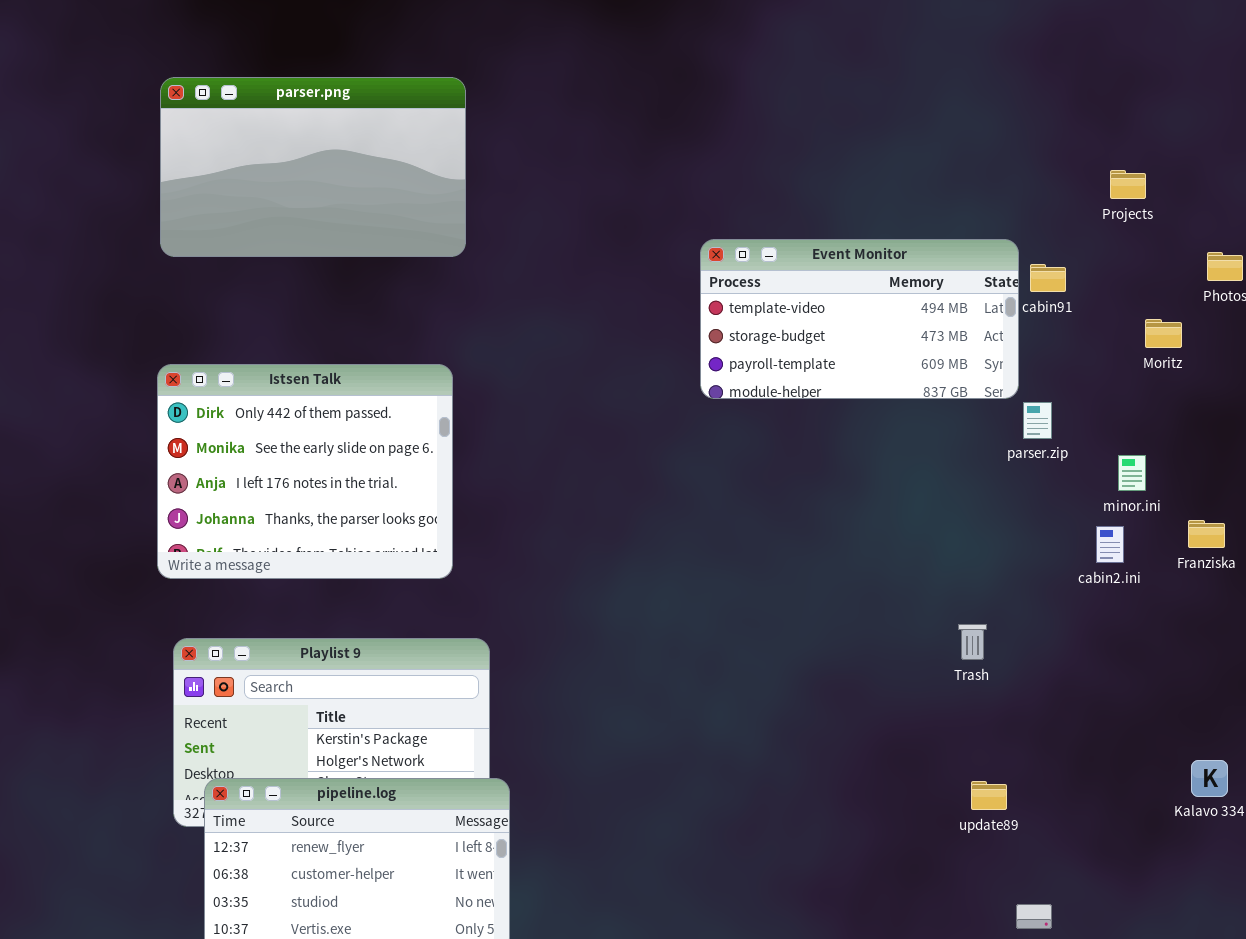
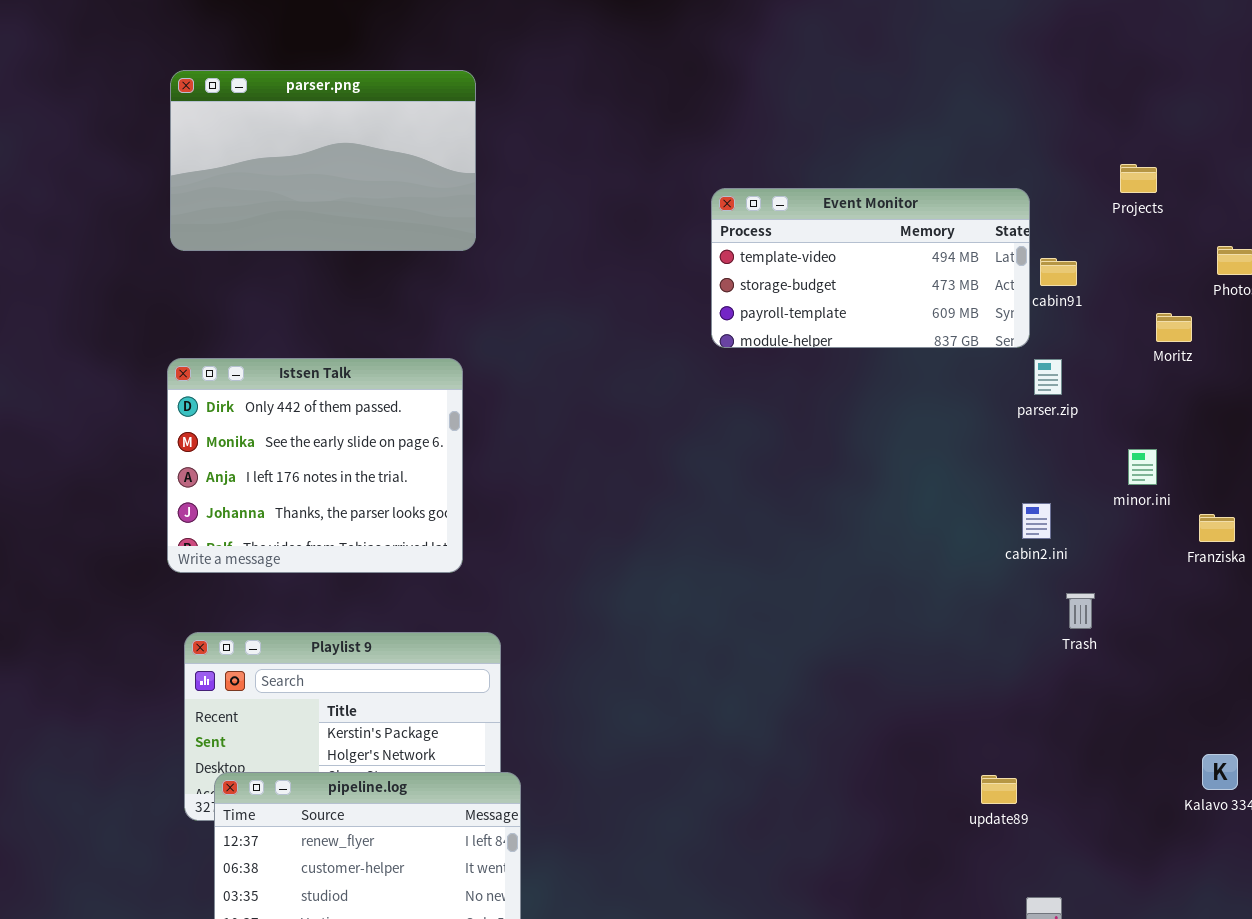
Event Monitor: [700,239,1019,399] -> [711,188,1030,348], moved
parser.zip: [1023,402,1052,439] -> [1034,359,1062,395], moved
cabin2.ini: [1096,526,1124,563] -> [1022,503,1051,539], moved
Trash: [958,624,987,660] -> [1066,593,1095,629], moved

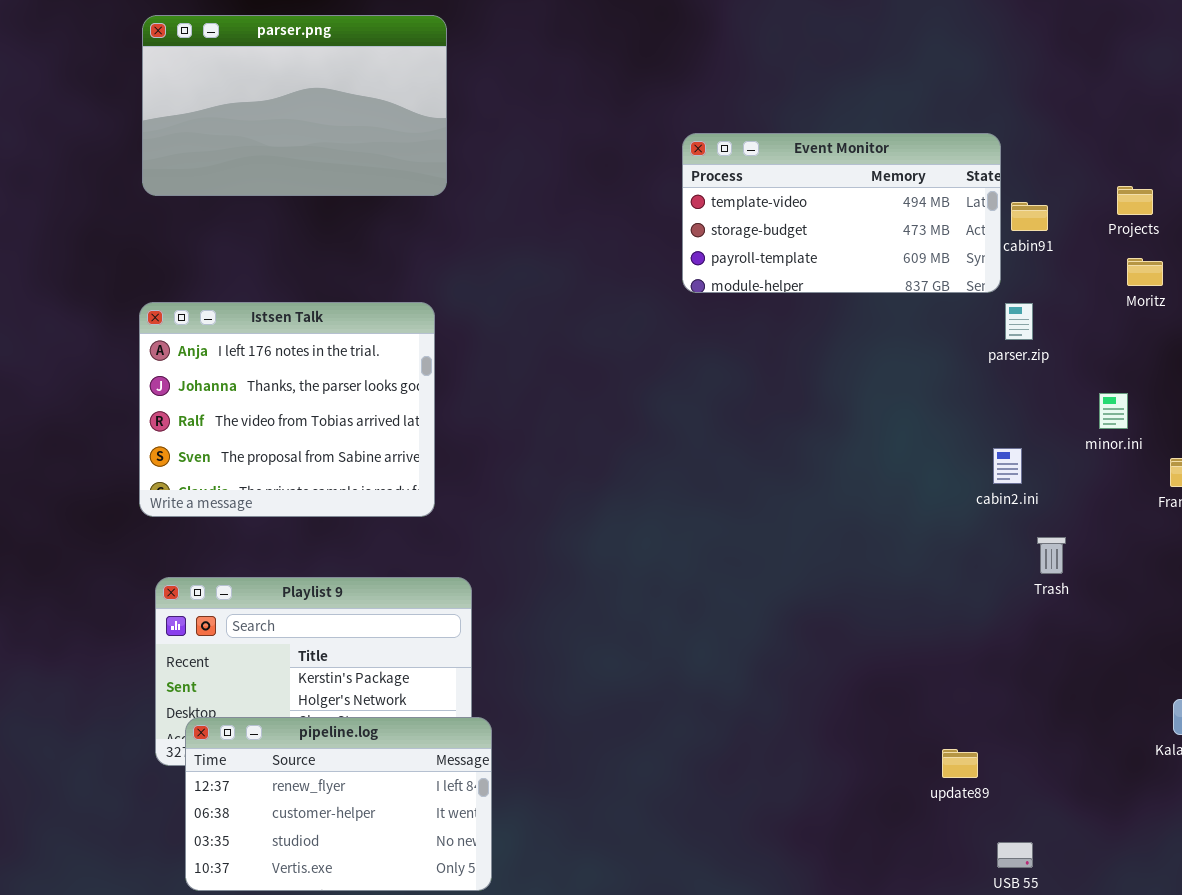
Projects: [1120,164,1157,193] -> [1117,186,1153,215], moved
Istsen Talk: [167,358,463,573] -> [139,302,435,517], scrolled down 2 rows
update89: [981,775,1017,804] -> [942,749,978,778], moved

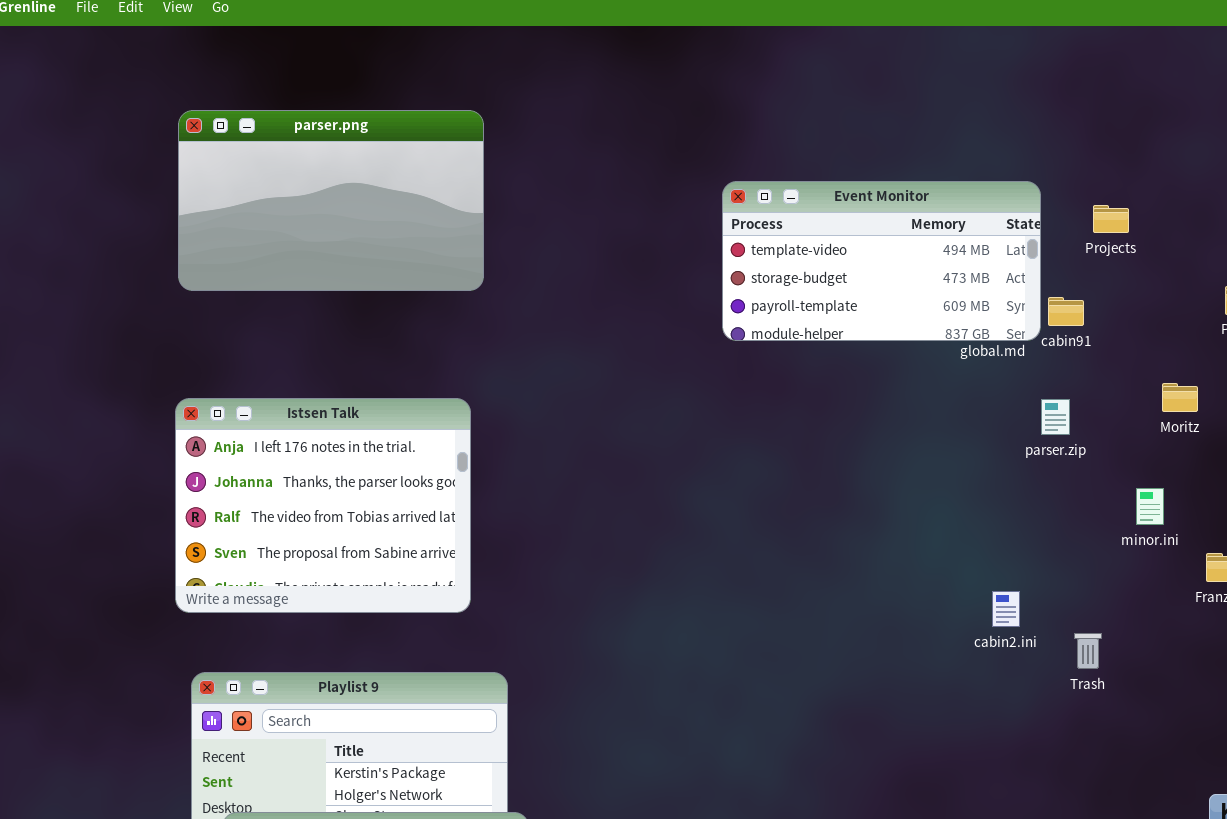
Event Monitor: [682,133,1001,293] -> [722,181,1041,341], moved
Projects: [1117,186,1153,215] -> [1093,205,1129,233], moved
Moritz: [1127,258,1163,286] -> [1162,383,1198,412], moved
cabin2.ini: [993,448,1022,484] -> [992,591,1020,627], moved

